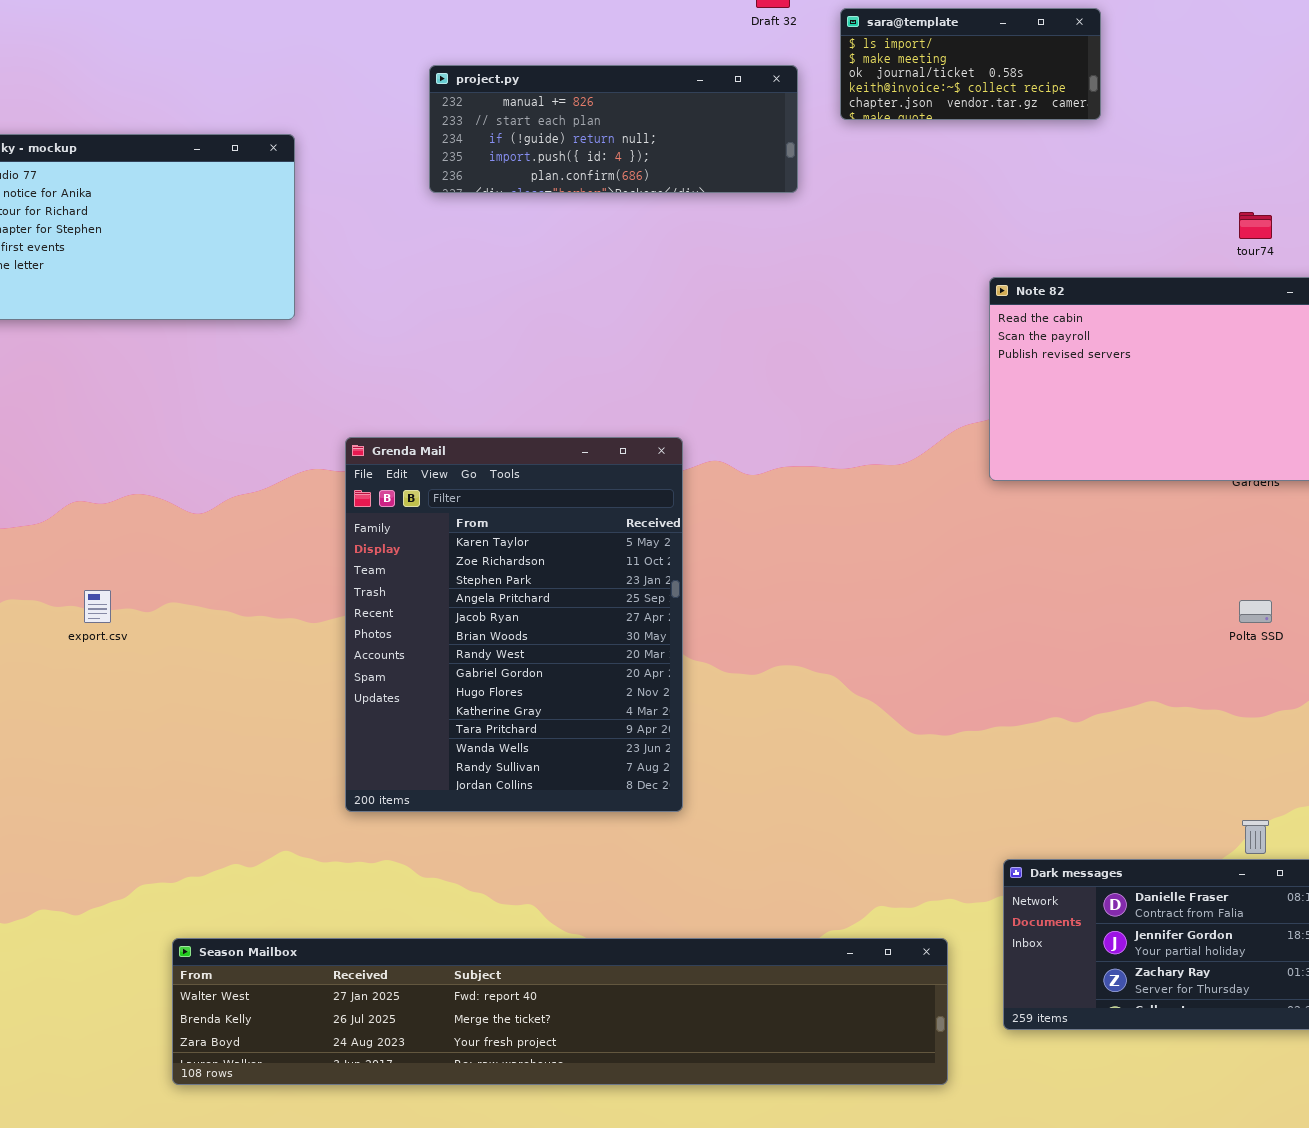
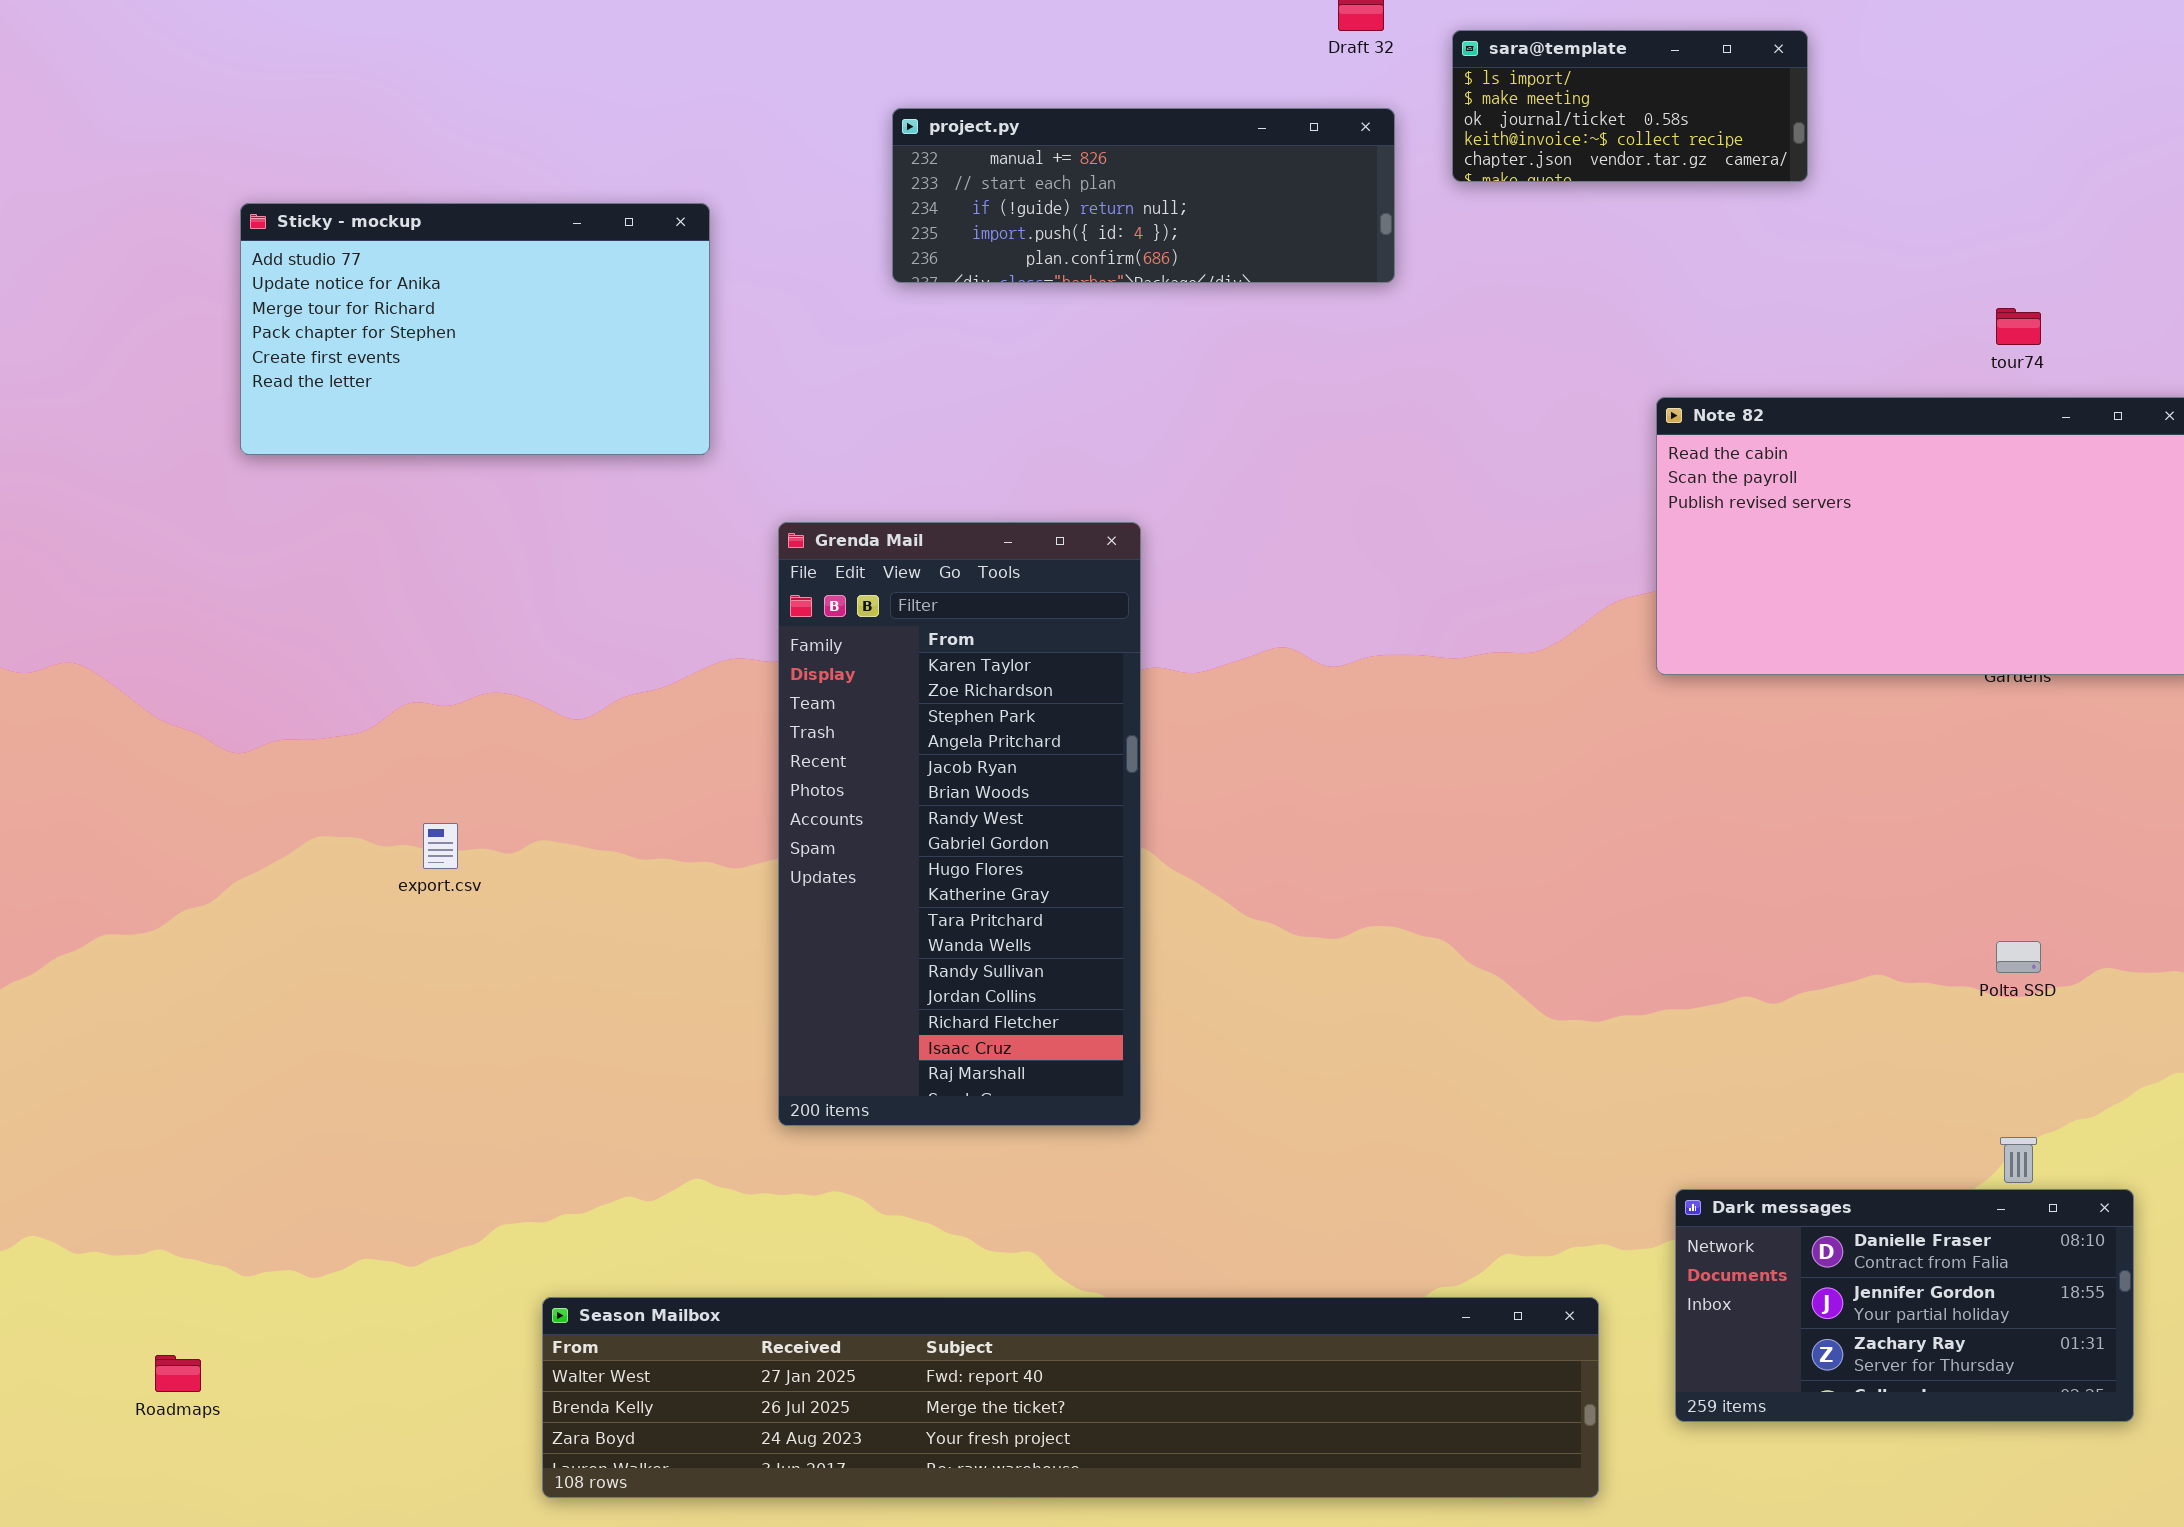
Grenda Mail: [345,437,683,812] -> [778,522,1141,1126], resized
Polta SSD: [1239,600,1272,623] -> [1996,941,2041,973], moved

